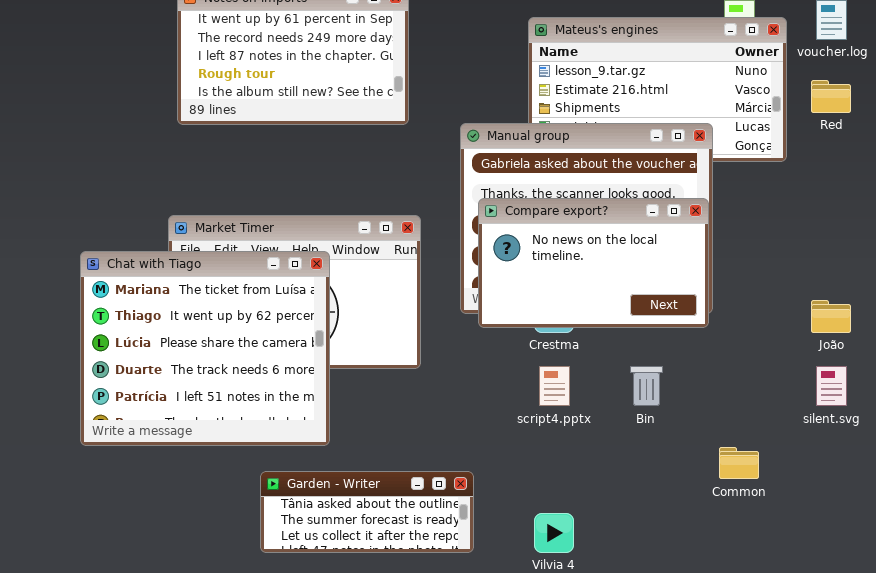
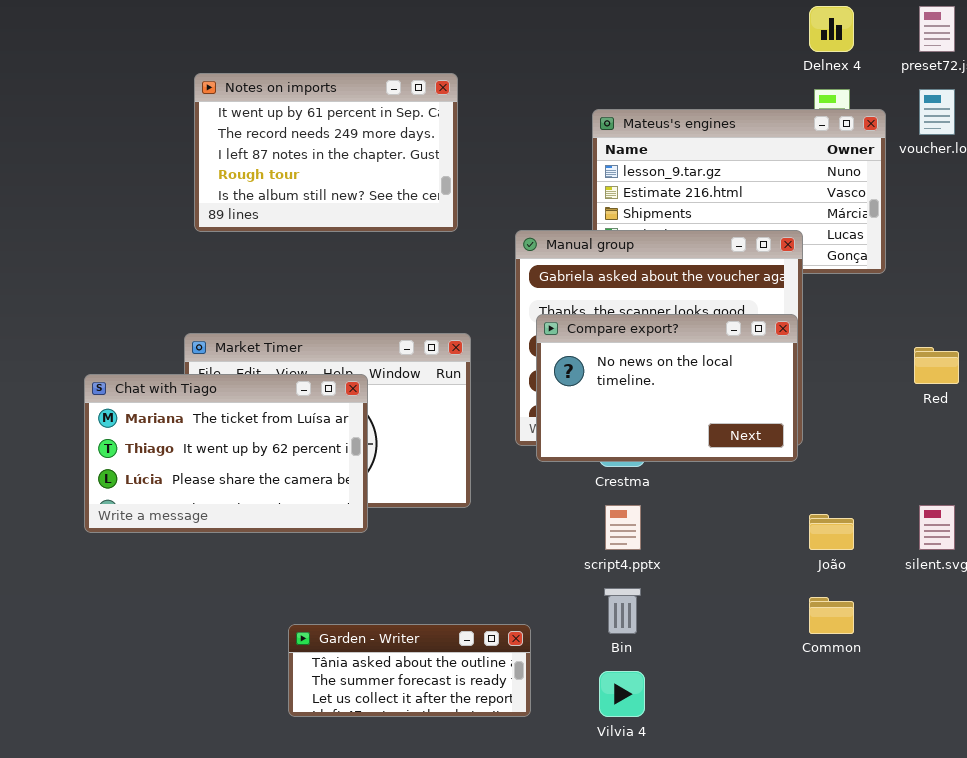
Red: [811,80,851,113] -> [914,347,959,384], moved
Chat with Tiago: [80,251,330,446] -> [84,374,368,533], resized
João: [811,300,851,333] -> [809,514,854,550], moved
Bin: [630,366,663,406] -> [604,588,641,634], moved

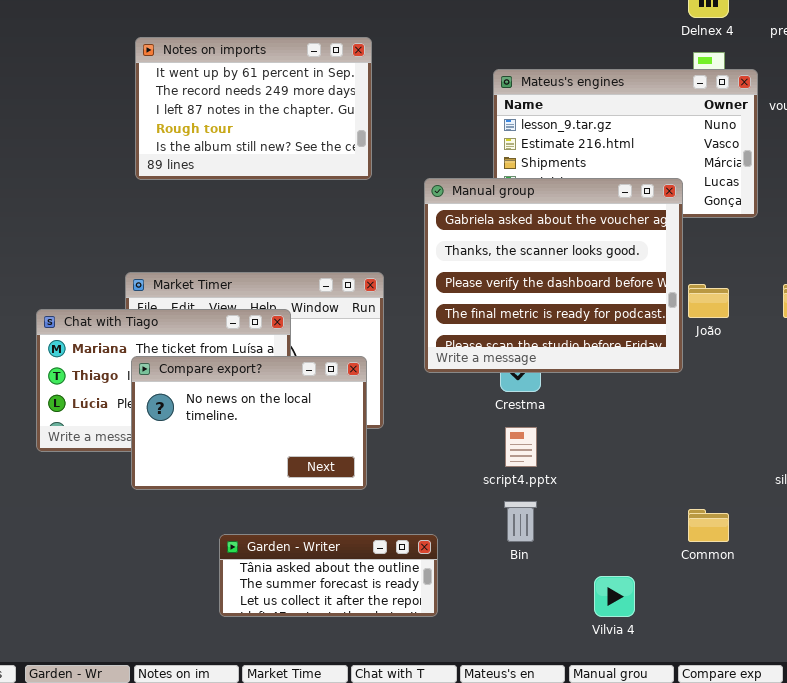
Compare export?: [536,314,798,462] -> [131,356,367,490], moved
João: [809,514,854,550] -> [688,284,729,318], moved
Vilvia 4: [599,671,645,717] -> [594,576,635,617], moved

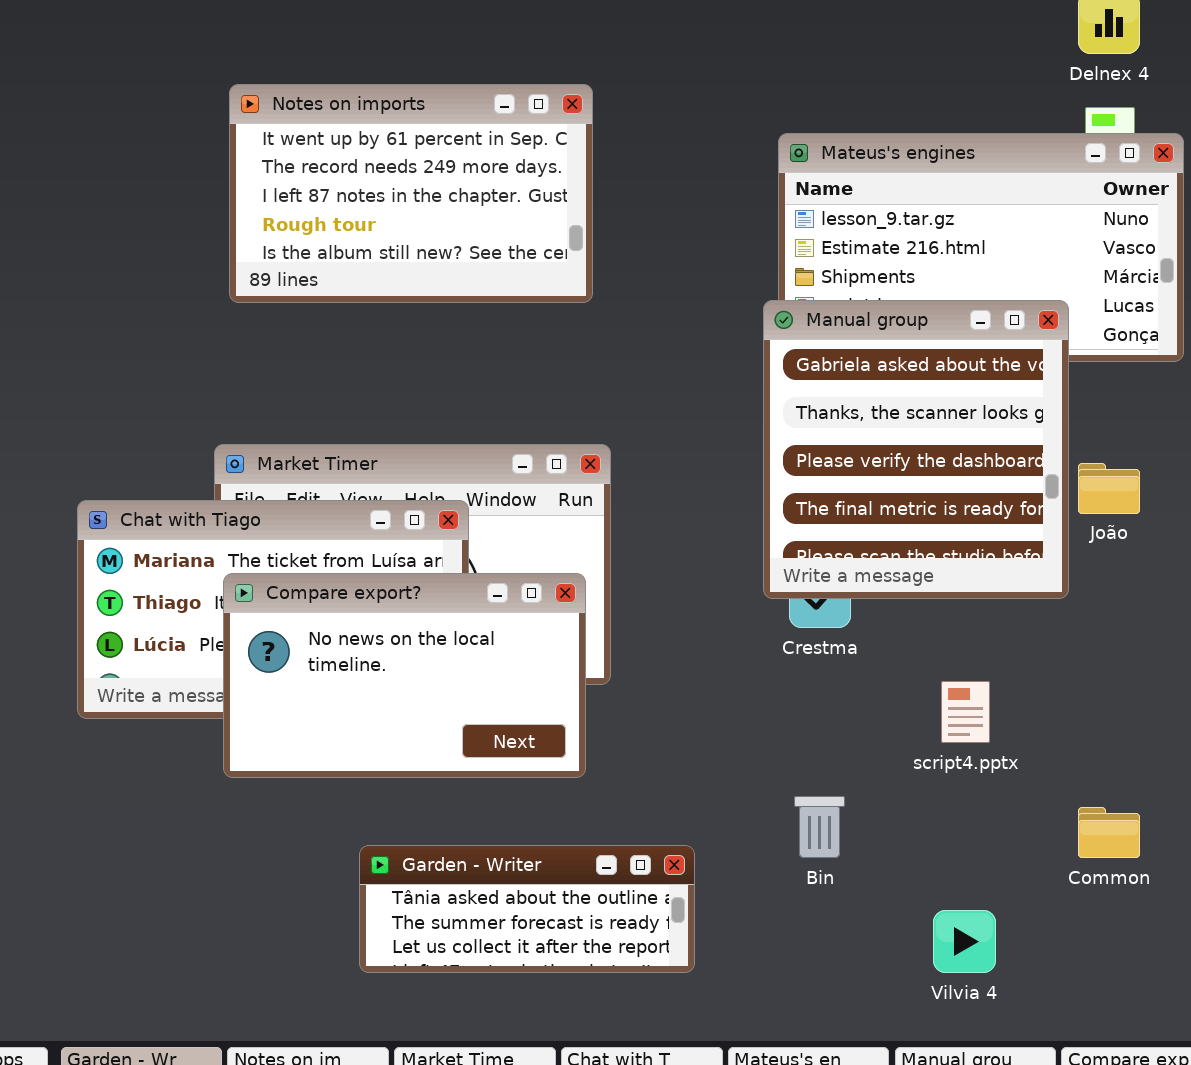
Manual group: [424,178,683,373] -> [763,300,1069,599], resized
script4.pptx: [505,427,537,467] -> [941,681,990,743], moved

